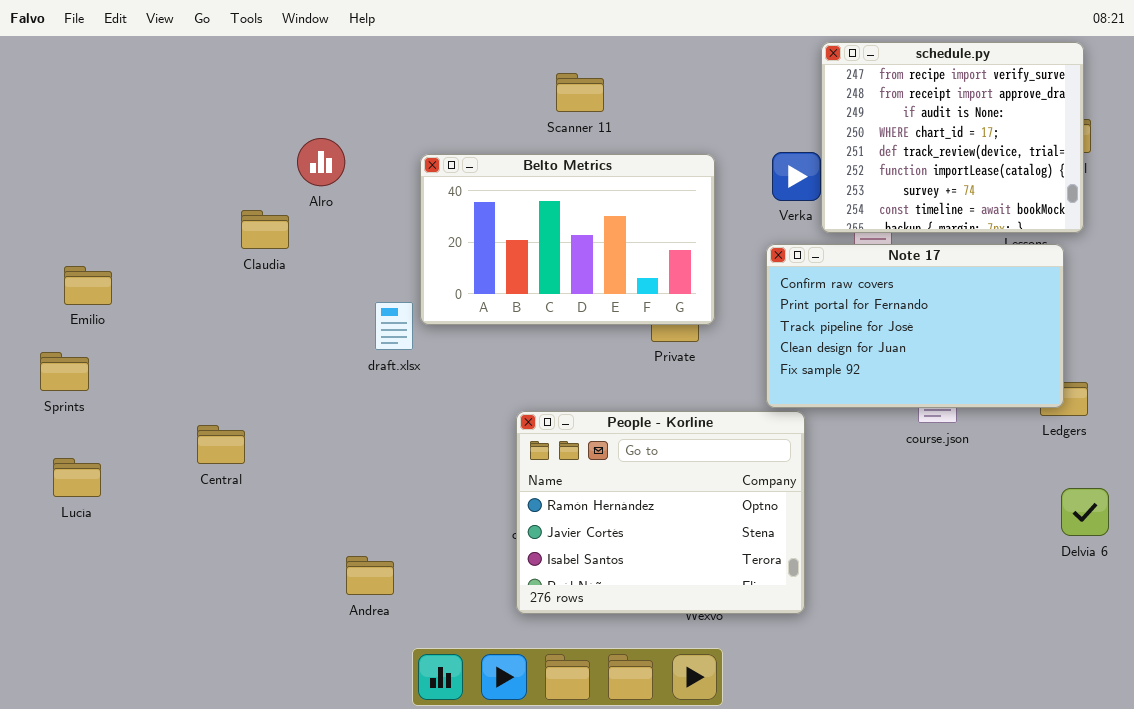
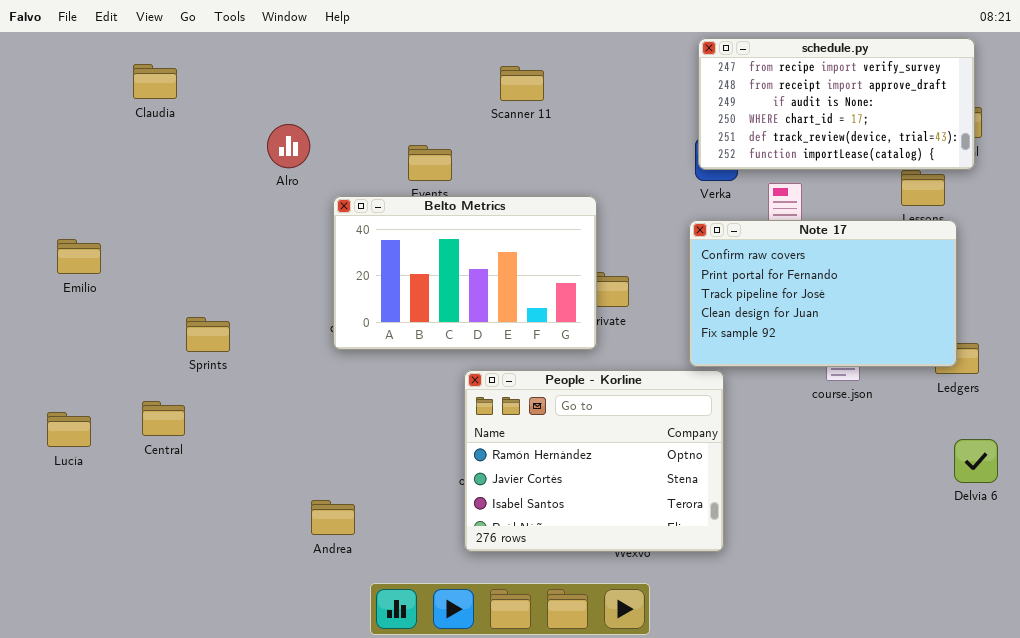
schedule.py: [821,42,1084,233] -> [698,38,975,170], resized
Belto Metrics: [420,154,715,325] -> [333,196,597,350], moved
Claudia: [241,210,289,249] -> [133,64,177,99], moved
Sprints: [40,352,89,391] -> [186,317,230,352], moved
Central: [197,425,245,464] -> [142,401,185,436], moved

